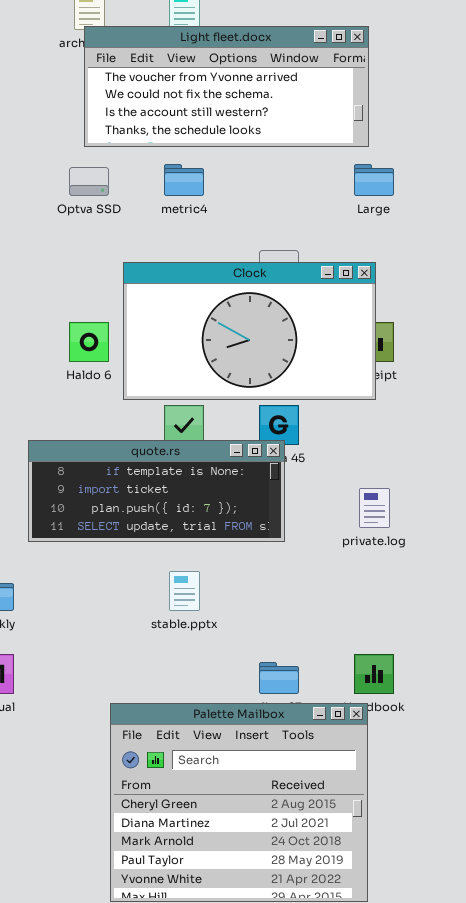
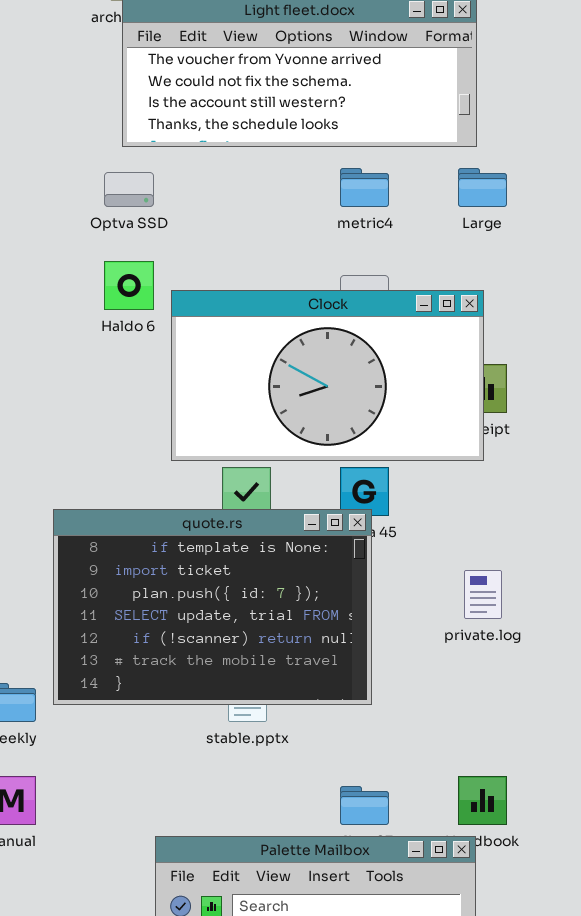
metric4: [164,164,204,196] -> [340,168,389,207], moved
Haldo 6: [69,322,109,362] -> [104,261,154,310], moved
quote.rs: [28,440,285,542] -> [53,509,372,705], resized

